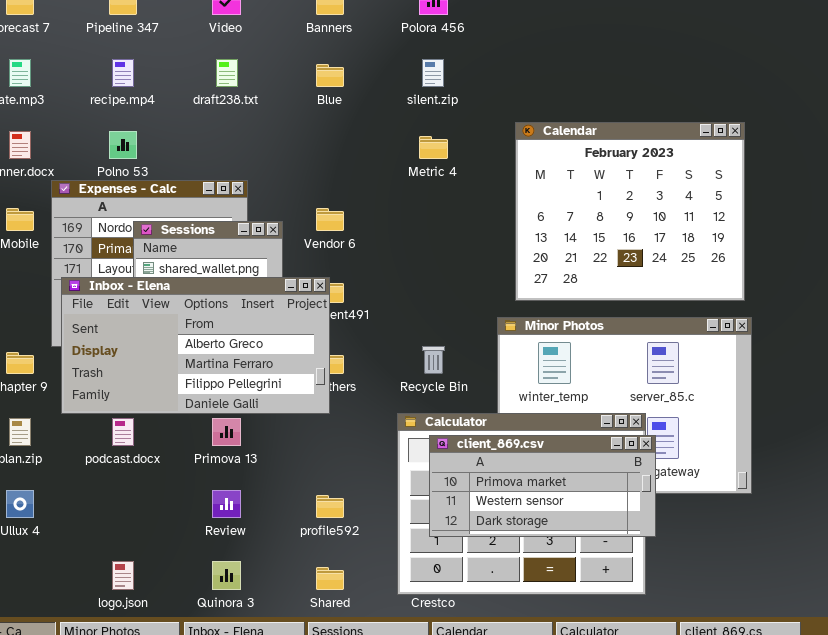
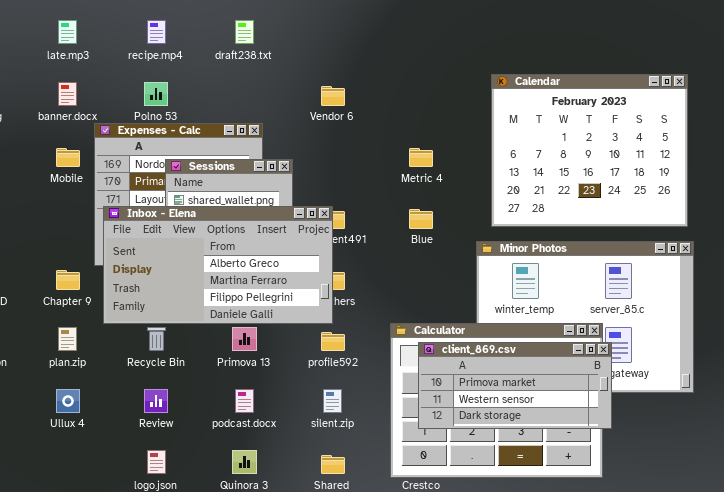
silent.zip: [422,59,444,87] -> [323,389,342,413], moved
Blue: [316,64,344,87] -> [409,209,433,229], moved
Metric 4: [419,136,448,159] -> [409,148,433,167], moved
Vendor 6: [316,208,344,231] -> [321,86,345,106], moved
Recycle Bin: [422,346,445,374] -> [147,327,166,351], moved
podcast.docx: [112,418,134,446] -> [235,389,254,413], moved
Review: [212,490,241,518] -> [144,389,168,413], moved
profile592: [316,495,344,518] -> [321,332,345,351], moved

